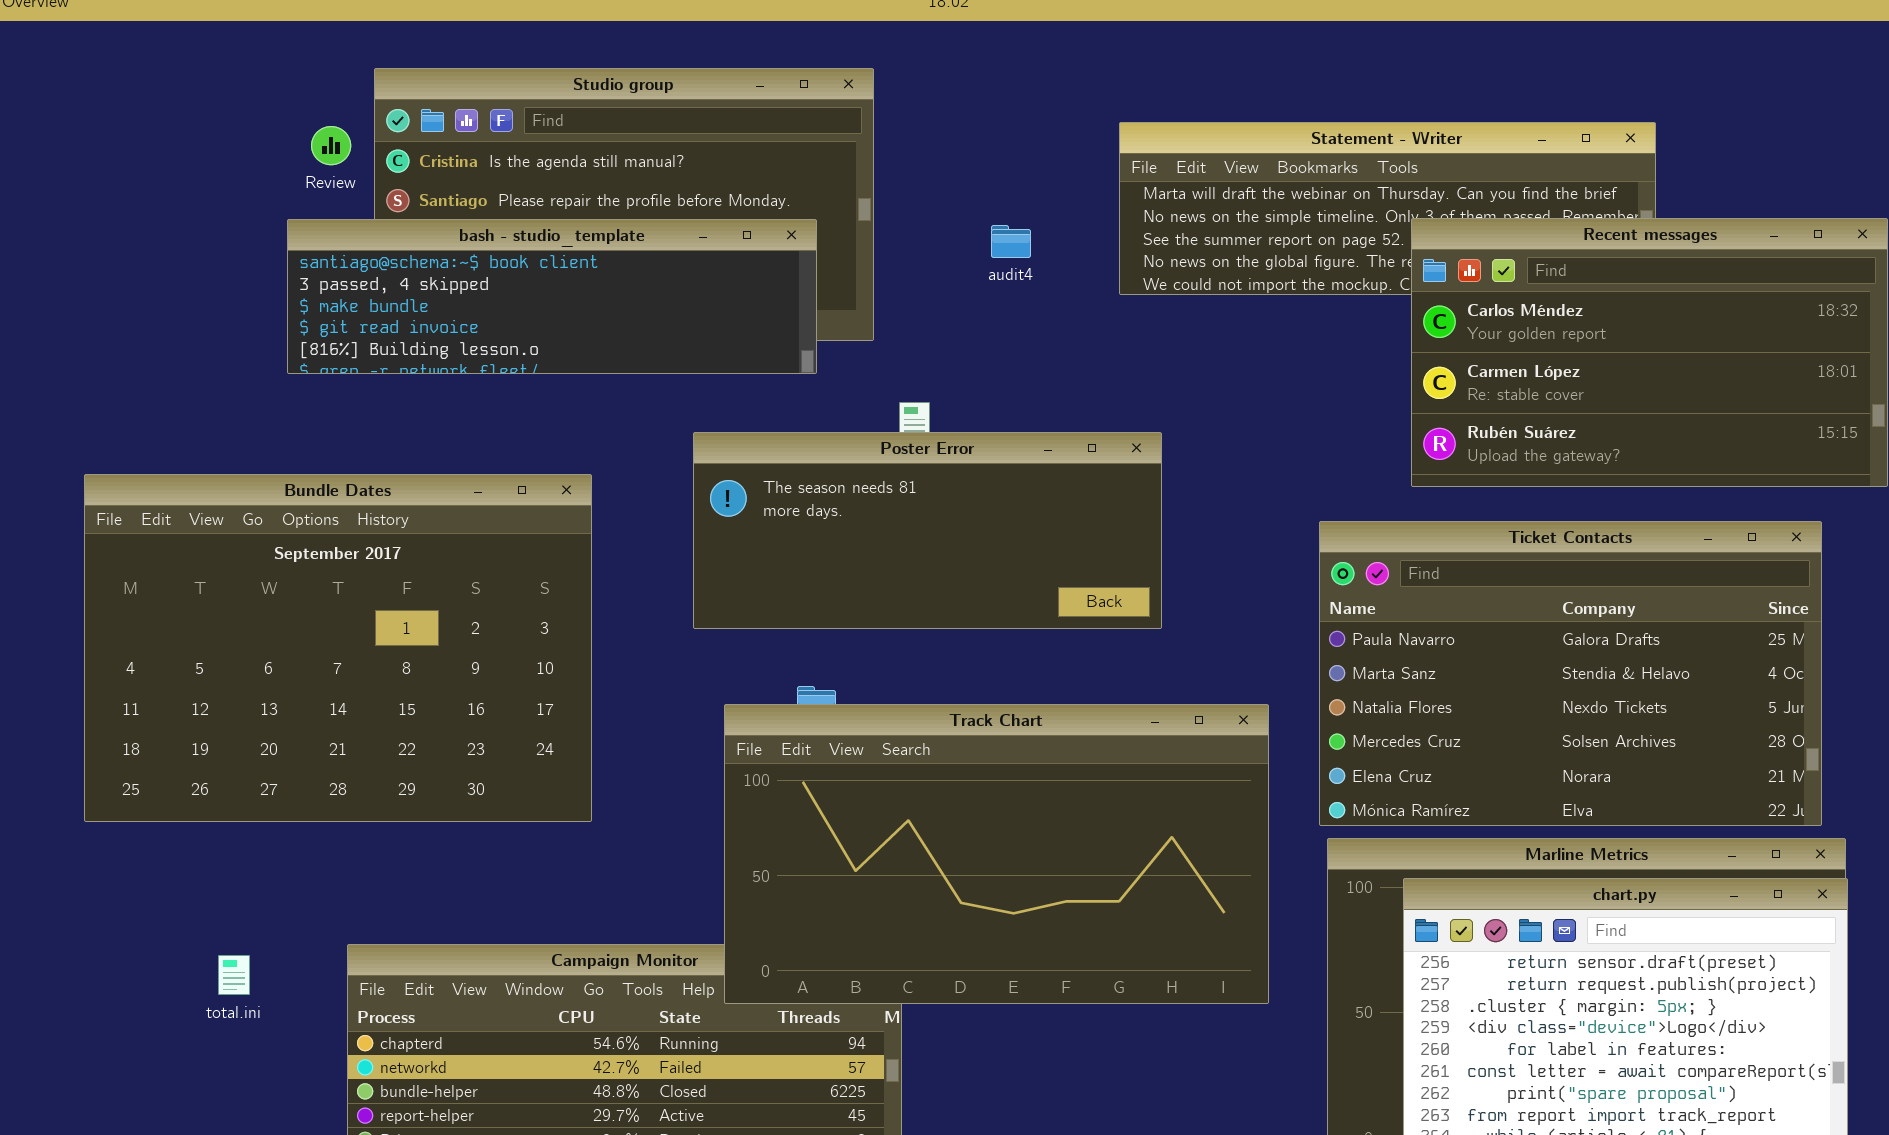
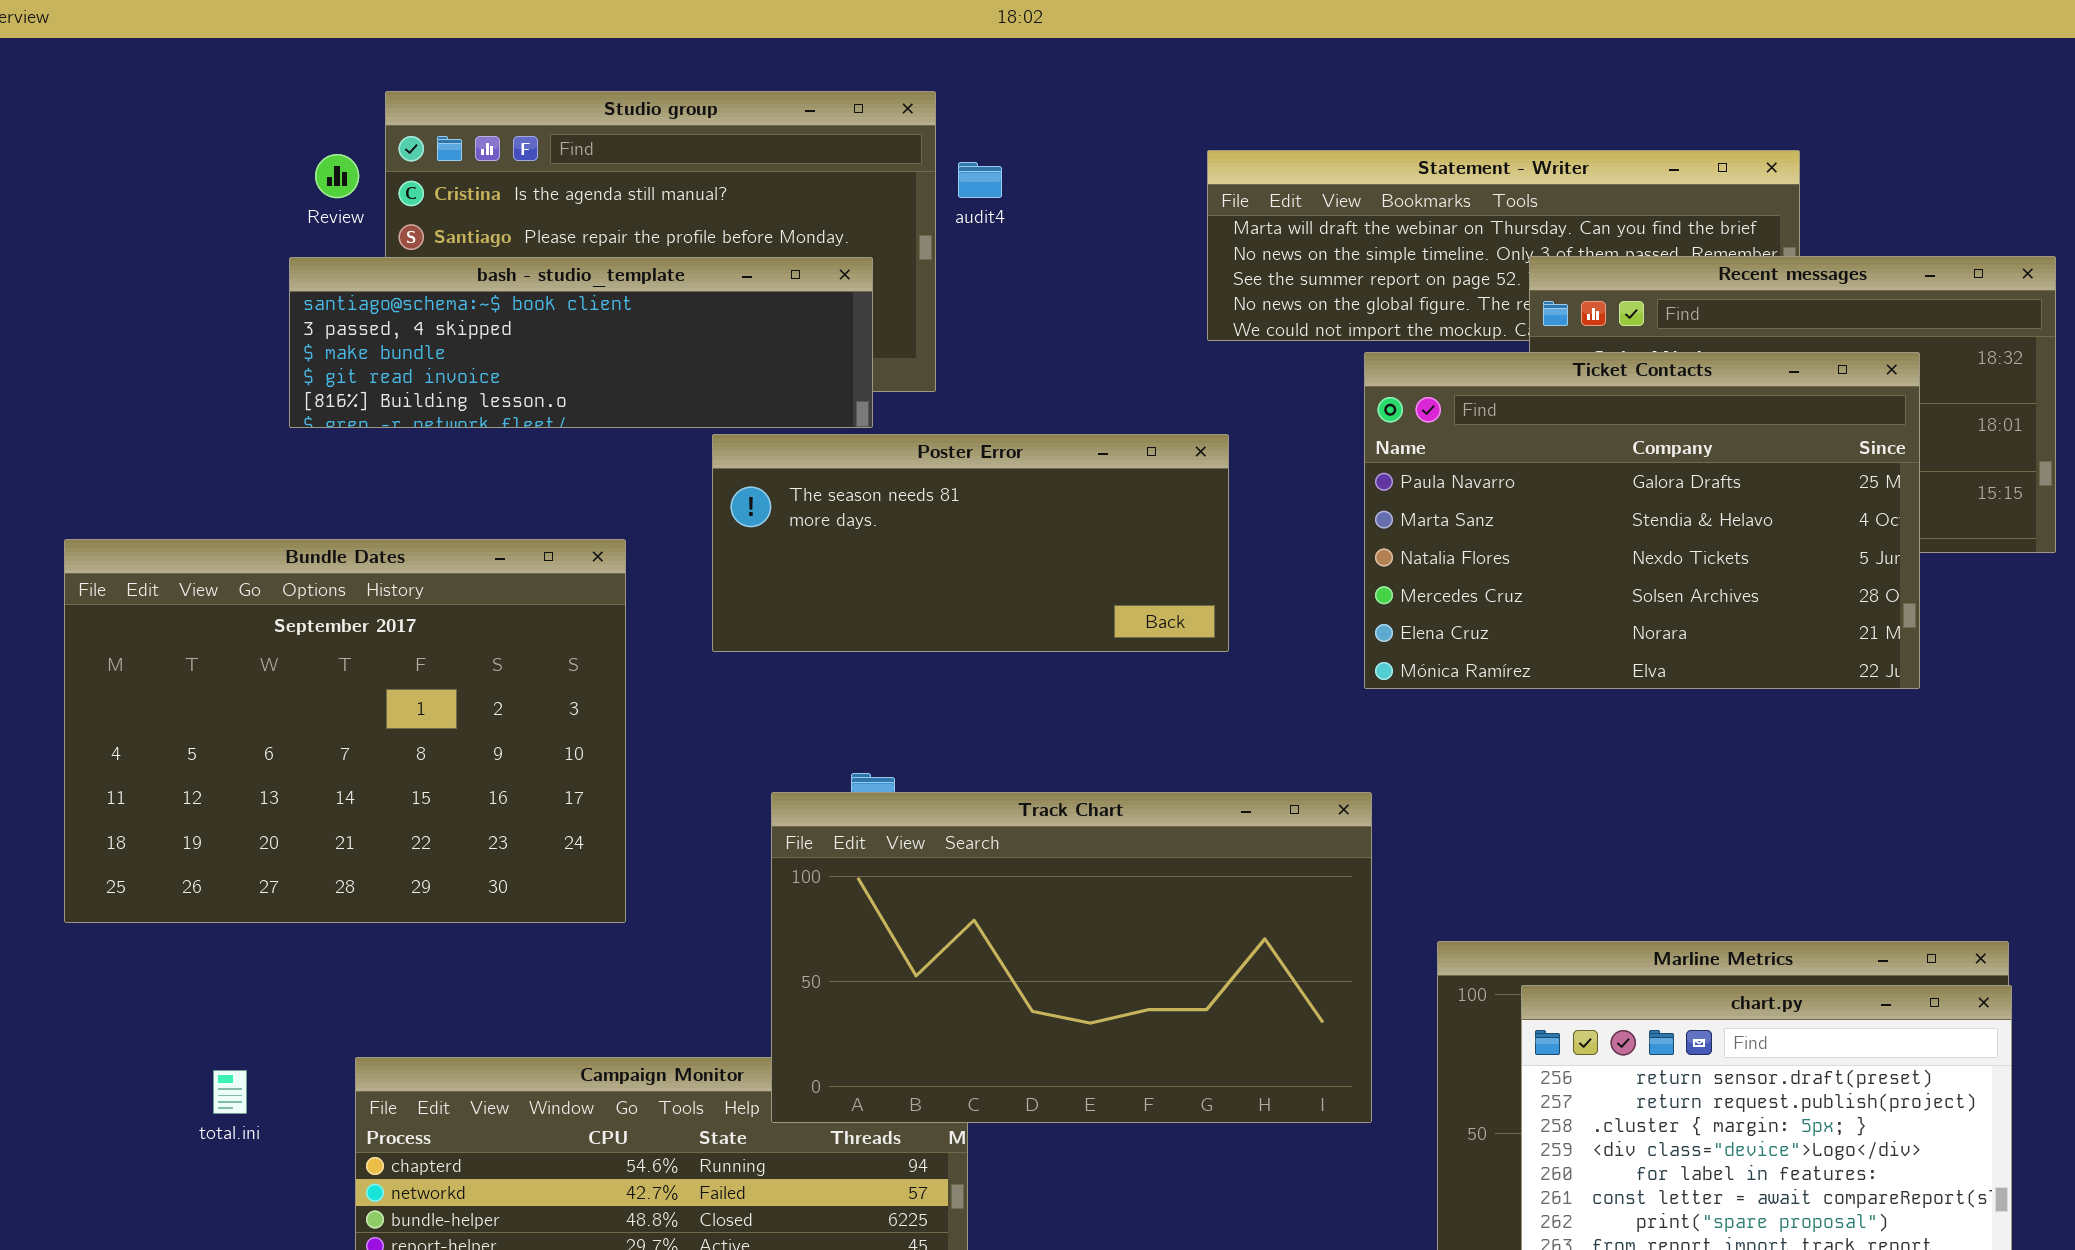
audit4: [991,225,1031,258] -> [958,162,1002,198], moved
Poster Error: [693,432,1162,629] -> [712,434,1229,652], moved
Ticket Contacts: [1319,521,1822,826] -> [1364,352,1920,689], moved

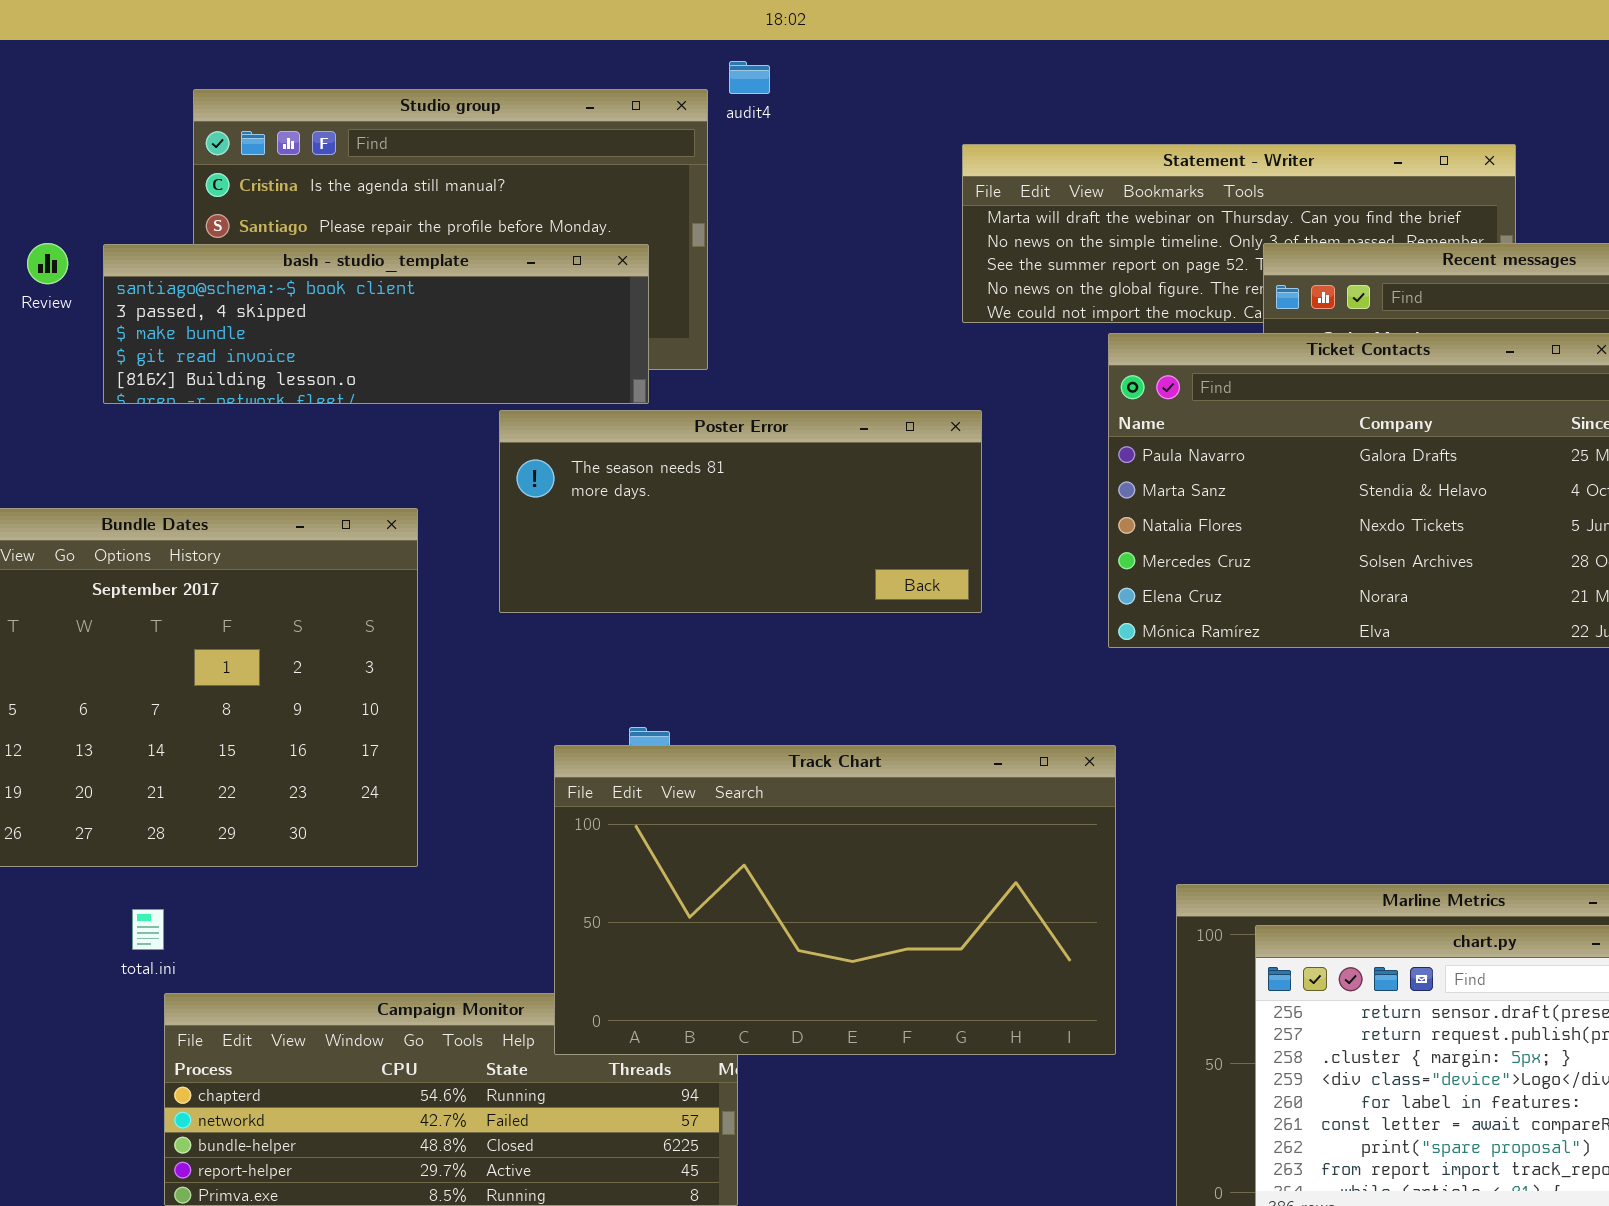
Review: [315,154,359,198] -> [27,243,68,284], moved
audit4: [958,162,1002,198] -> [729,61,770,94], moved
total.ini: [213,1070,247,1114] -> [132,909,164,950], moved

